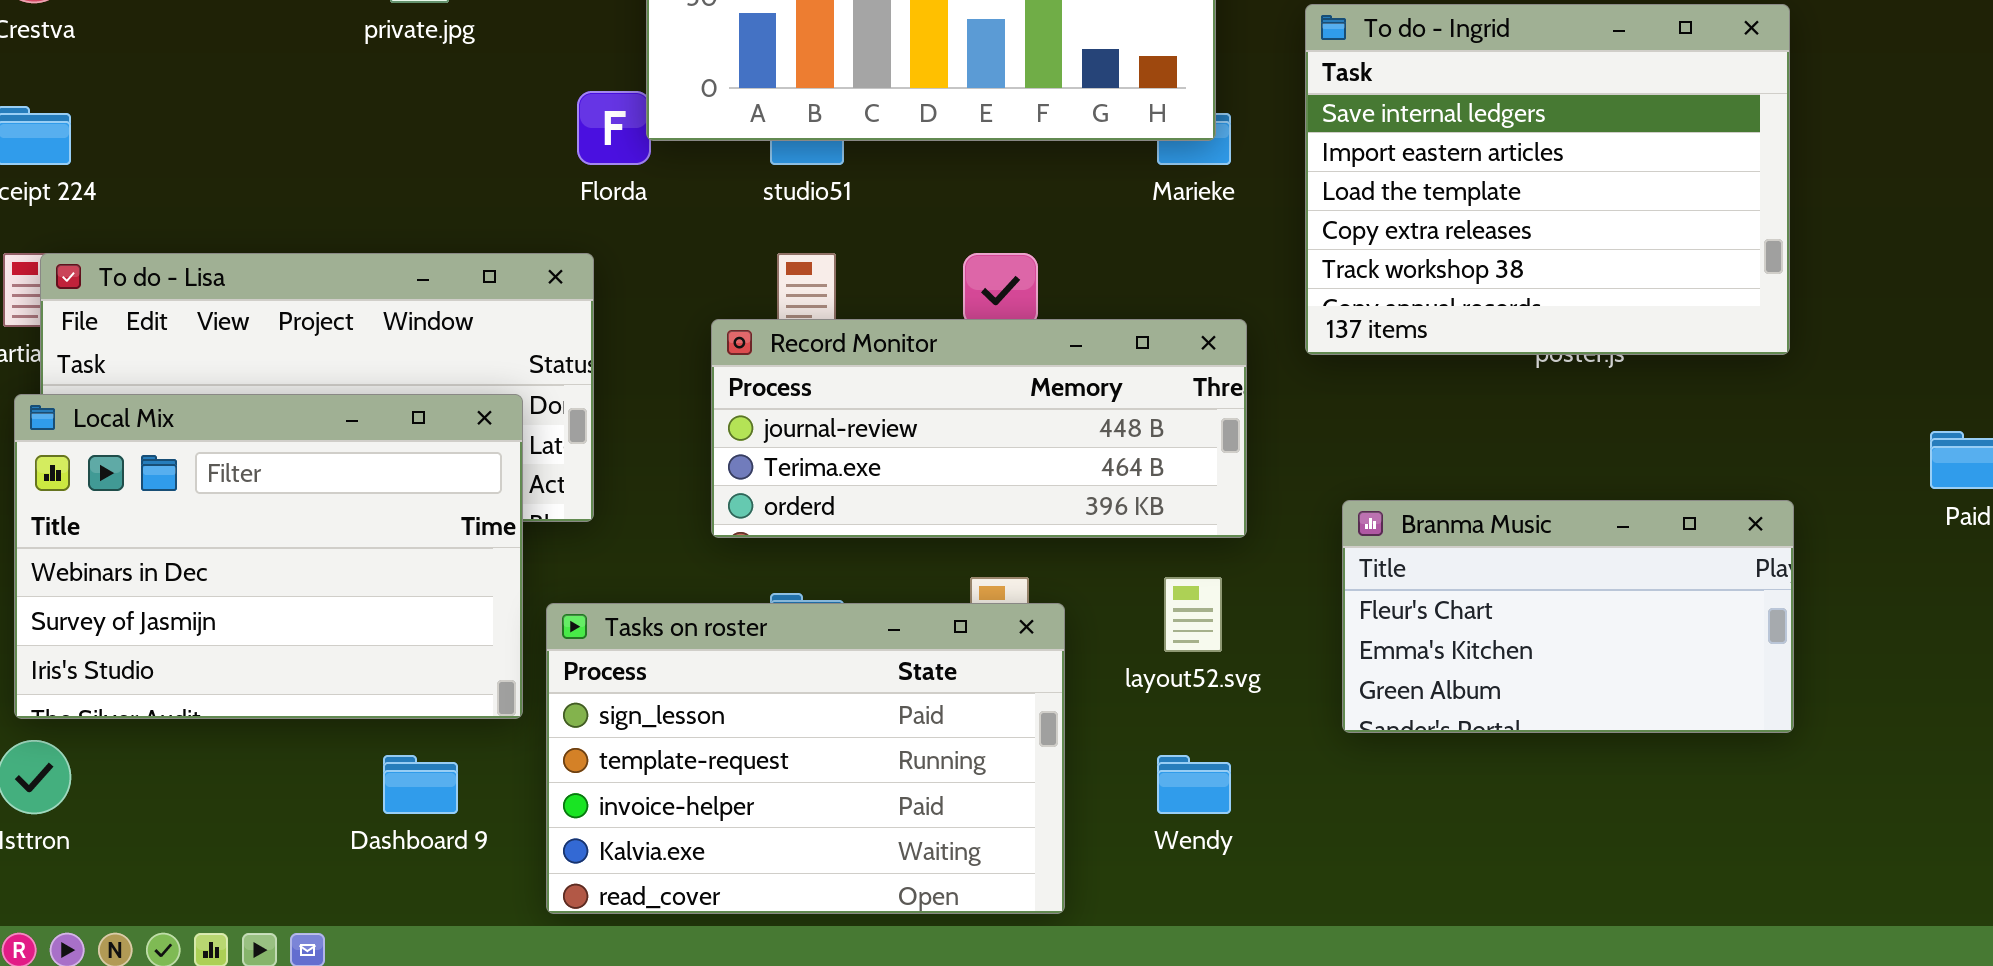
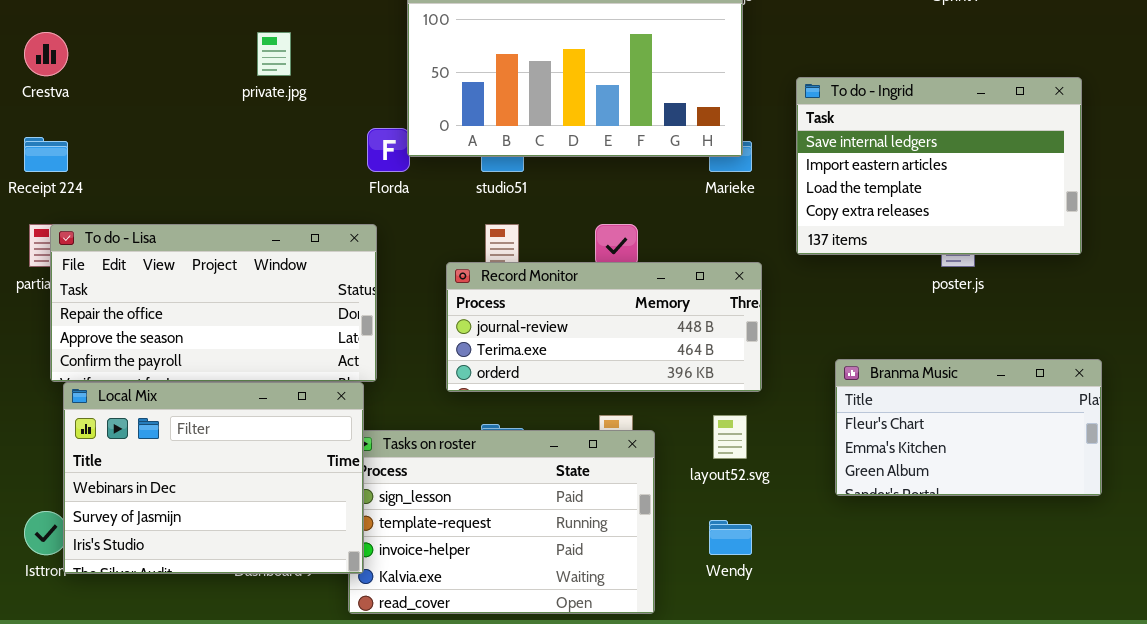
To do - Ingrid: [1305,4,1790,355] -> [796,77,1082,255], resized
Local Mix: [14,394,523,719] -> [63,382,364,574], moved
Branma Music: [1342,500,1794,733] -> [835,359,1102,496], moved

